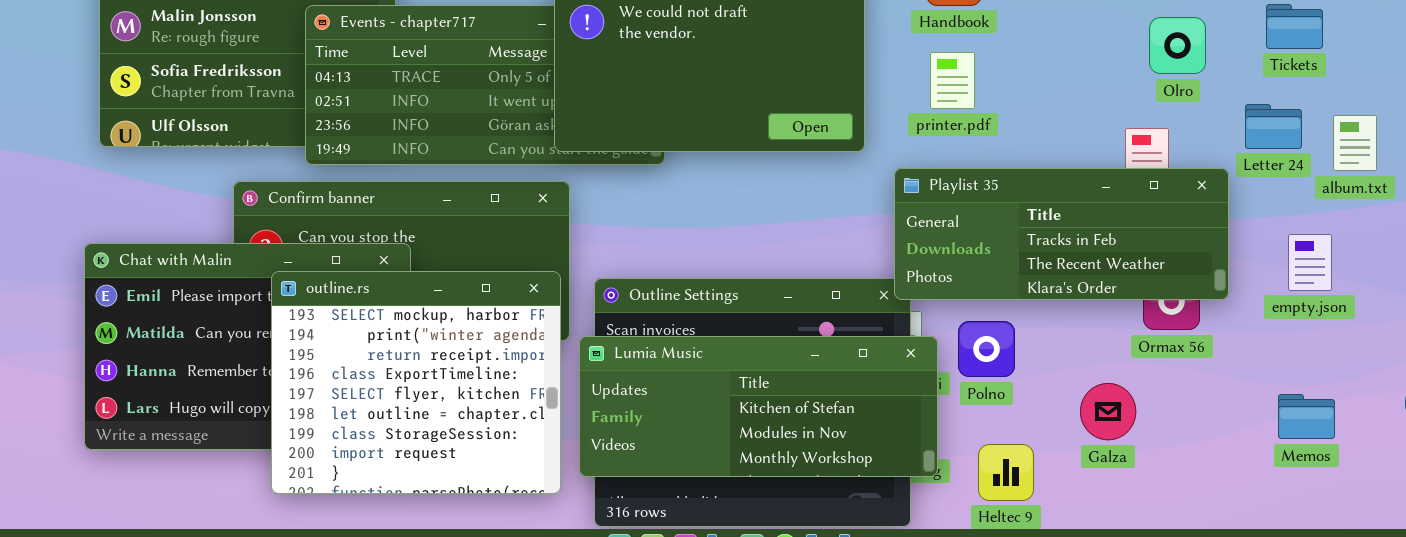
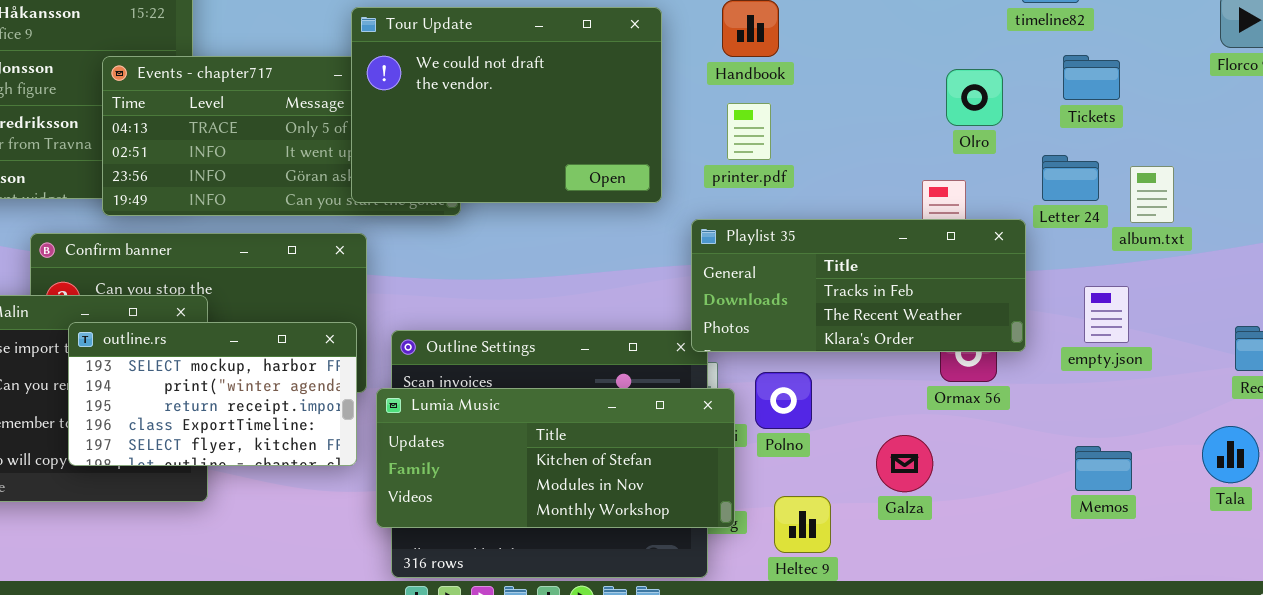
outline.rs: [271,271,561,494] -> [68,322,357,466], resized

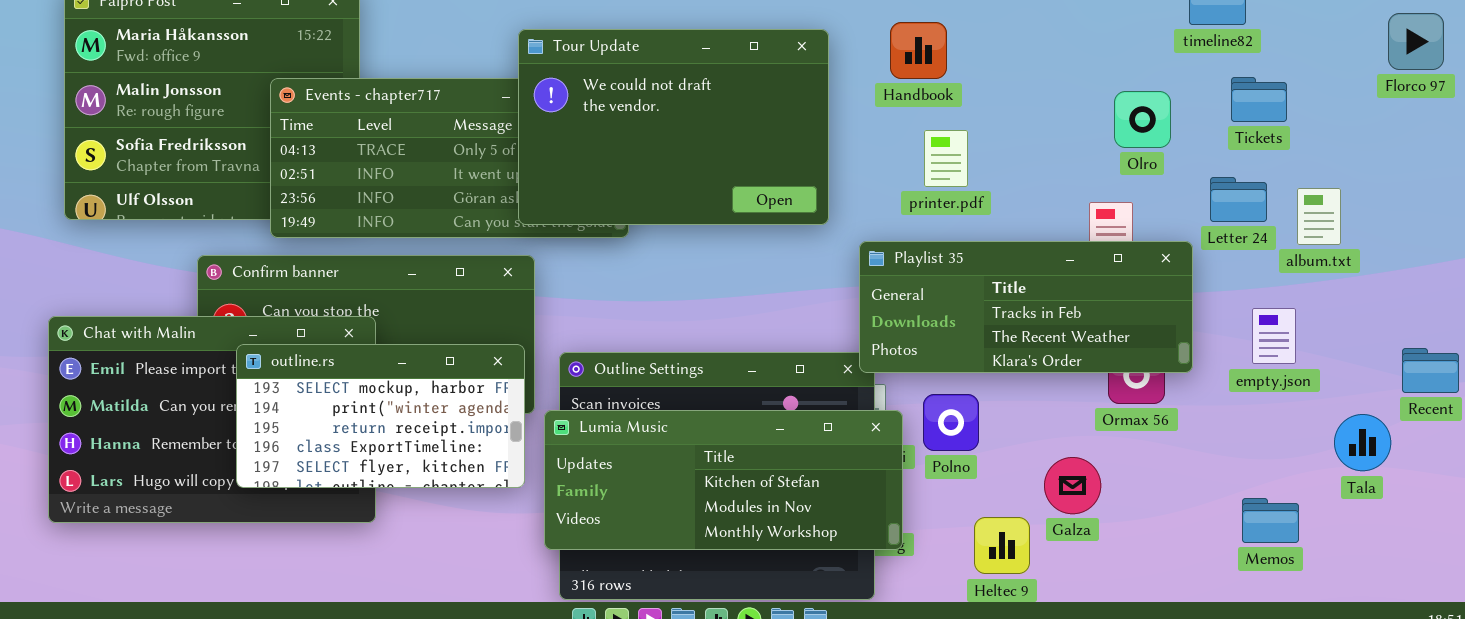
printer.pdf: [727,103,771,160] -> [924,130,968,187], moved
Tala: [1202,426,1259,483] -> [1334,414,1391,471], moved
Memos: [1075,446,1132,491] -> [1242,498,1299,543], moved
Heltec 9: [774,496,831,553] -> [974,517,1030,574], moved

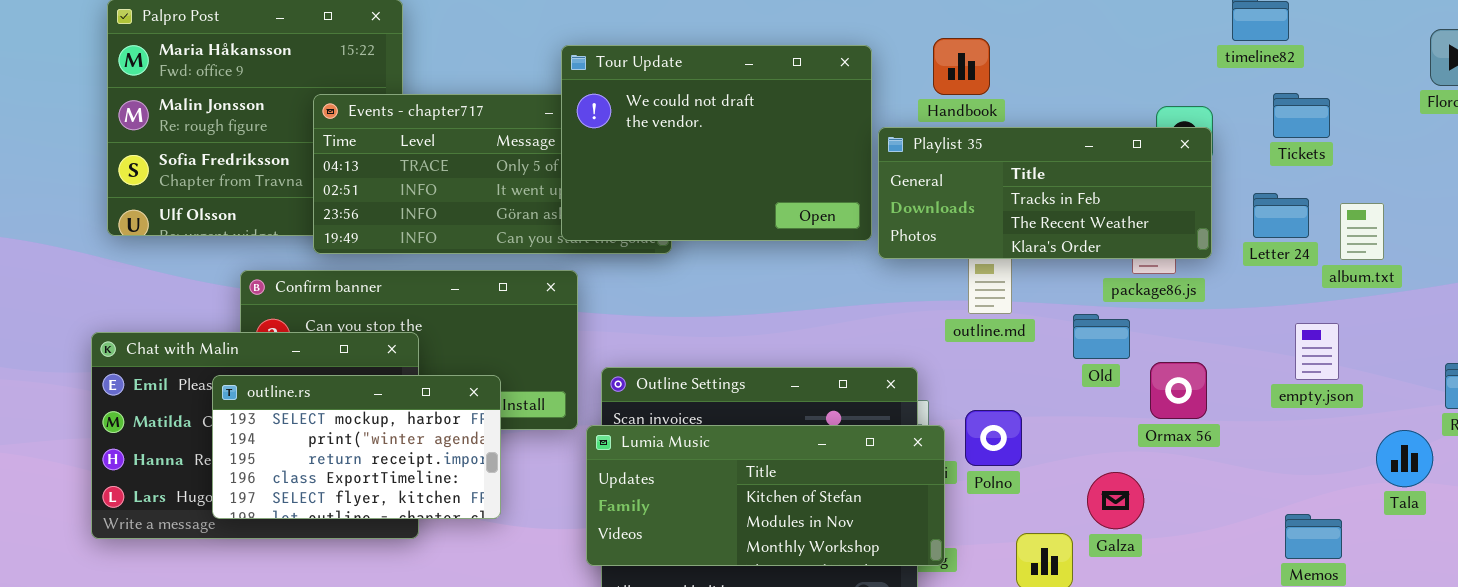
Playlist 35: [859,241,1193,373] -> [878,127,1212,259], moved
outline.rs: [236,344,525,488] -> [212,375,501,519], moved

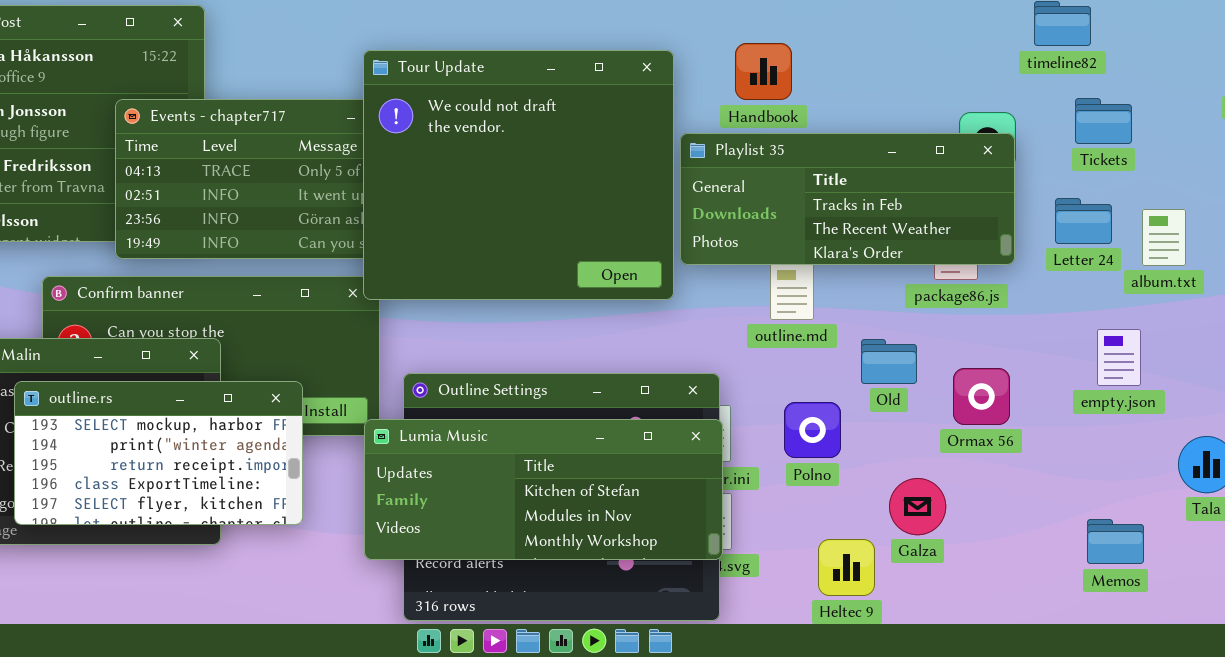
Tour Update: [561,45,872,241] -> [363,50,674,300], resized
Old: [1073,314,1130,359] -> [861,339,917,384], moved
Polno: [965,410,1022,466] -> [784,402,841,458], moved
Lumia Music: [586,425,945,566] -> [364,419,723,560], moved

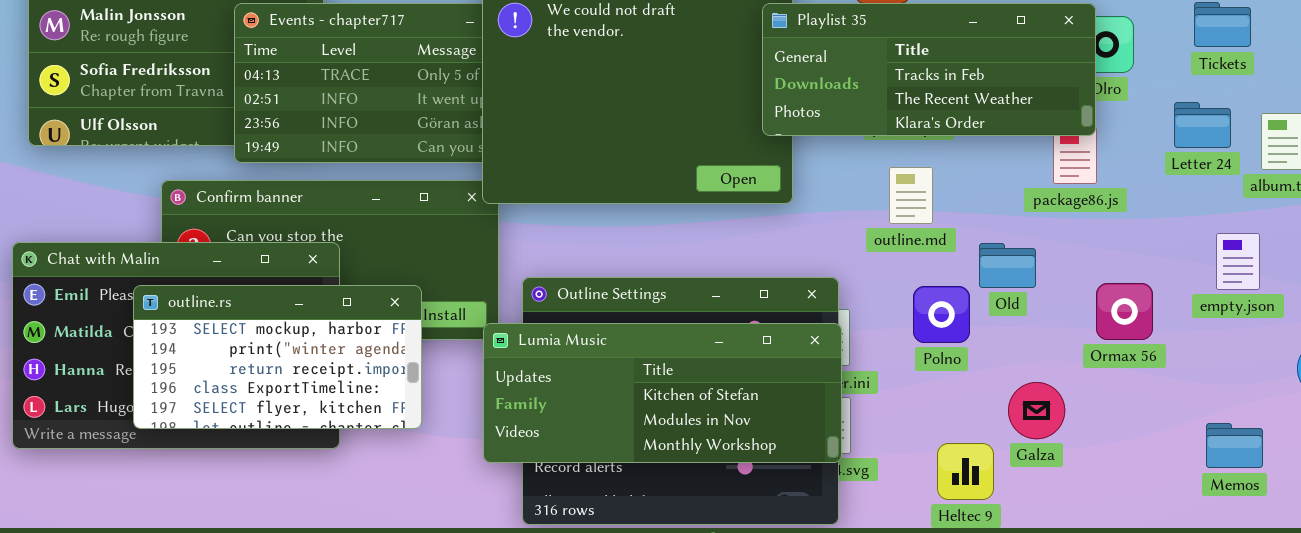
Playlist 35: [680,133,1015,265] -> [762,3,1096,136], moved
Ormax 56: [953,368,1010,425] -> [1096,283,1153,340], moved
Polno: [784,402,841,458] -> [913,286,970,343], moved

